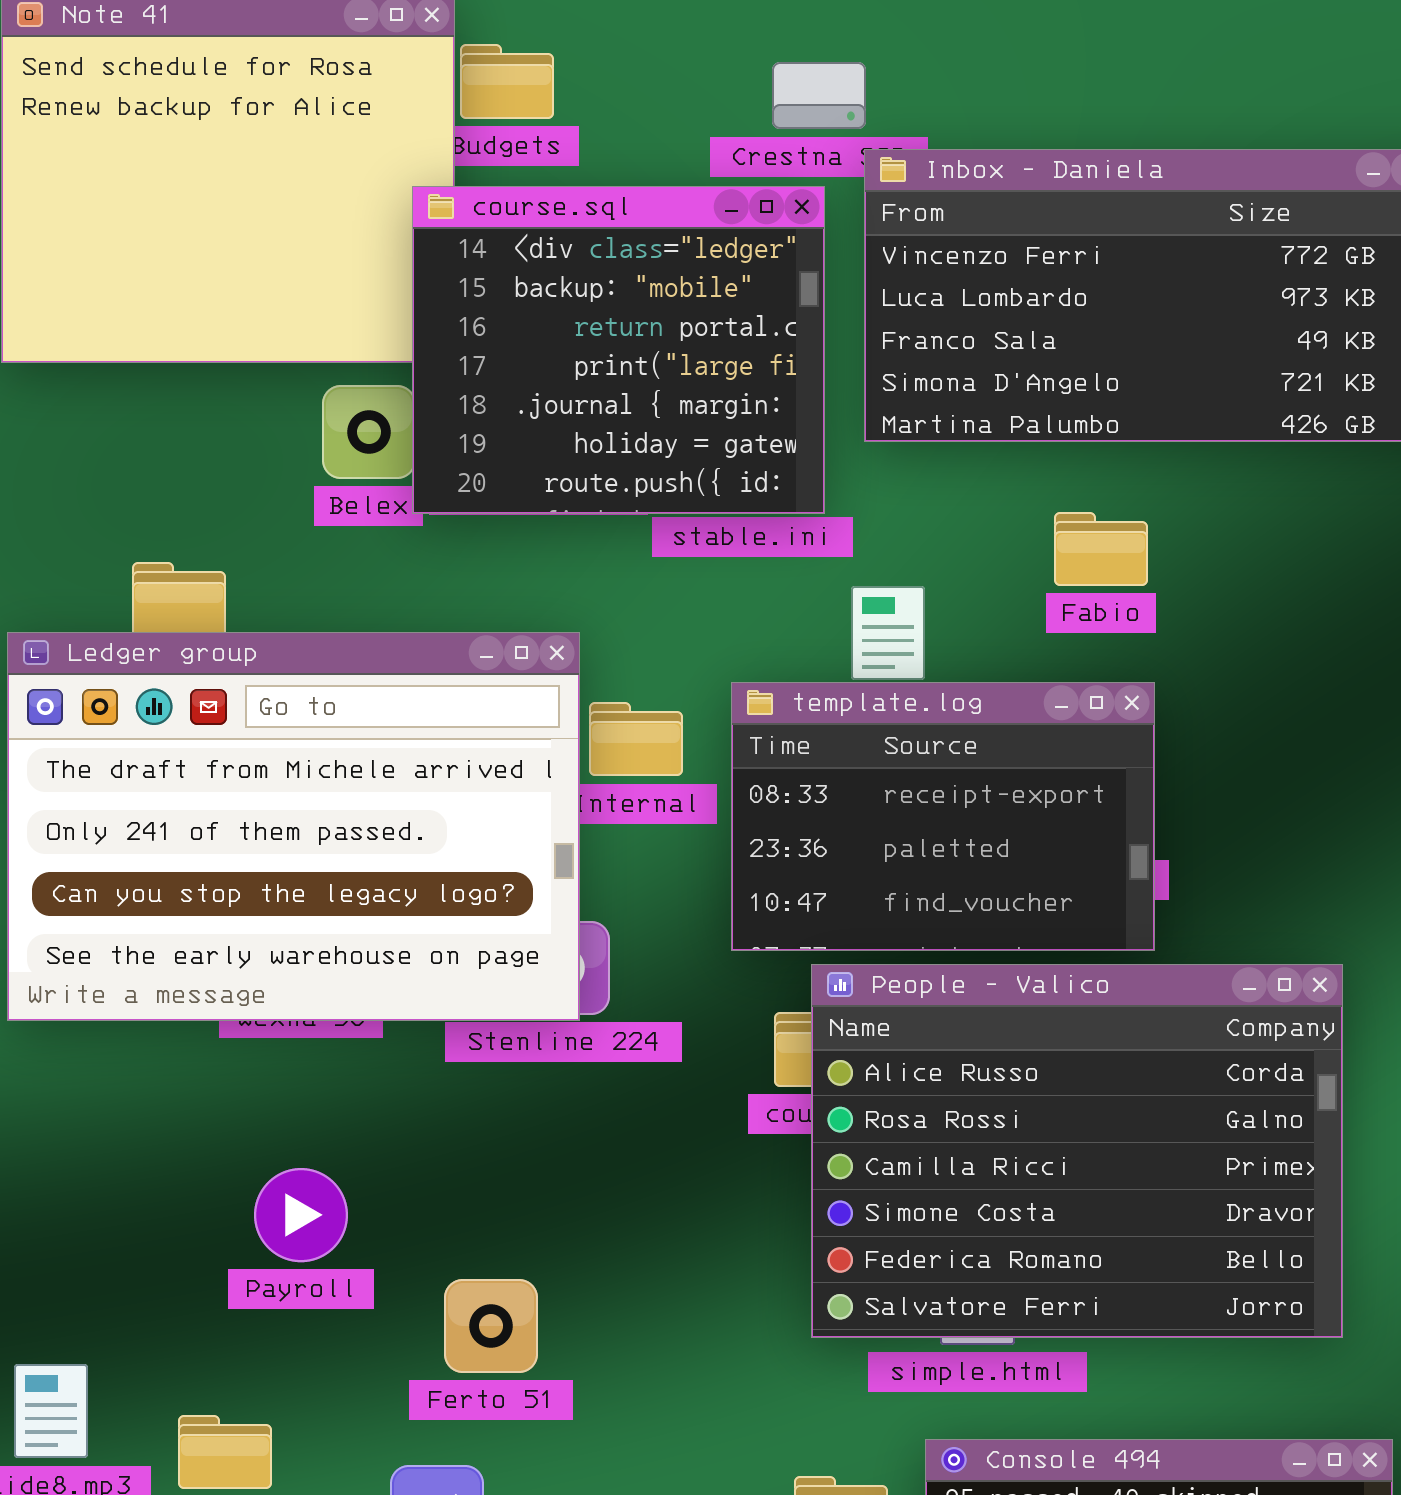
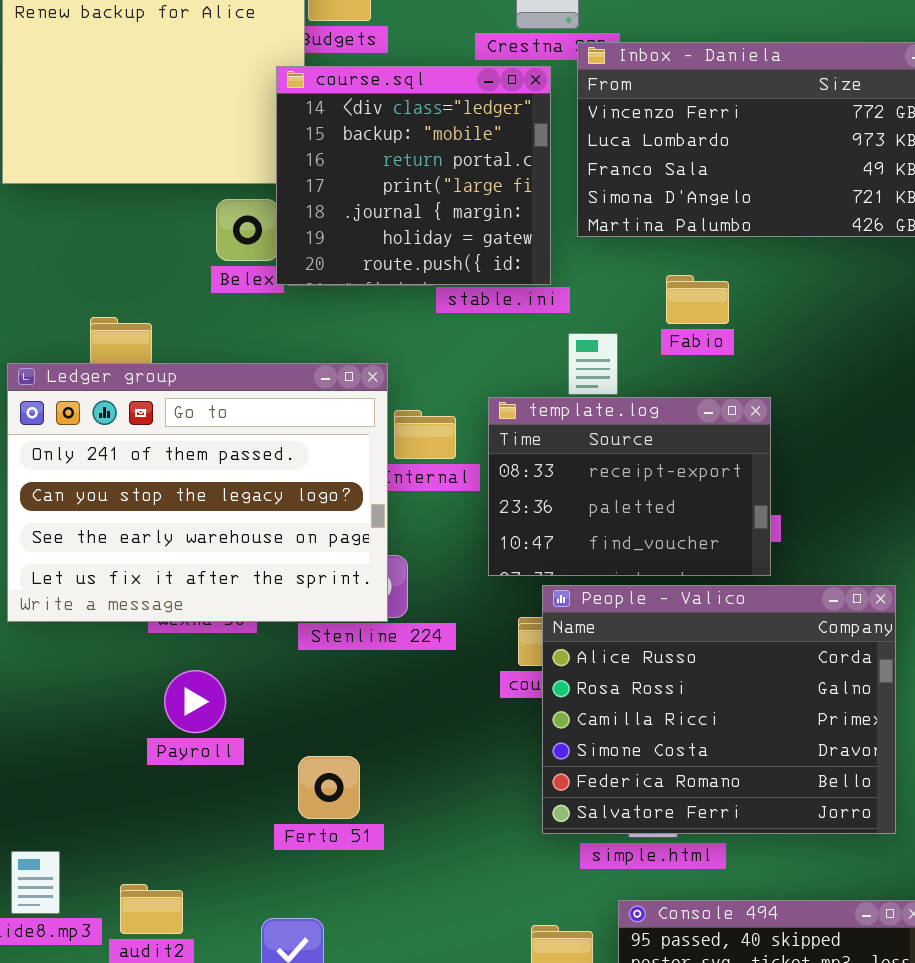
Fabio: [1054,512,1148,586] -> [666,275,729,324], moved
Ledger group: [7,632,580,1021] -> [7,363,388,622], scrolled down 1 row
Payroll: [254,1168,348,1262] -> [164,670,226,733], moved
Ferto 51: [444,1279,538,1373] -> [298,756,360,819], moved

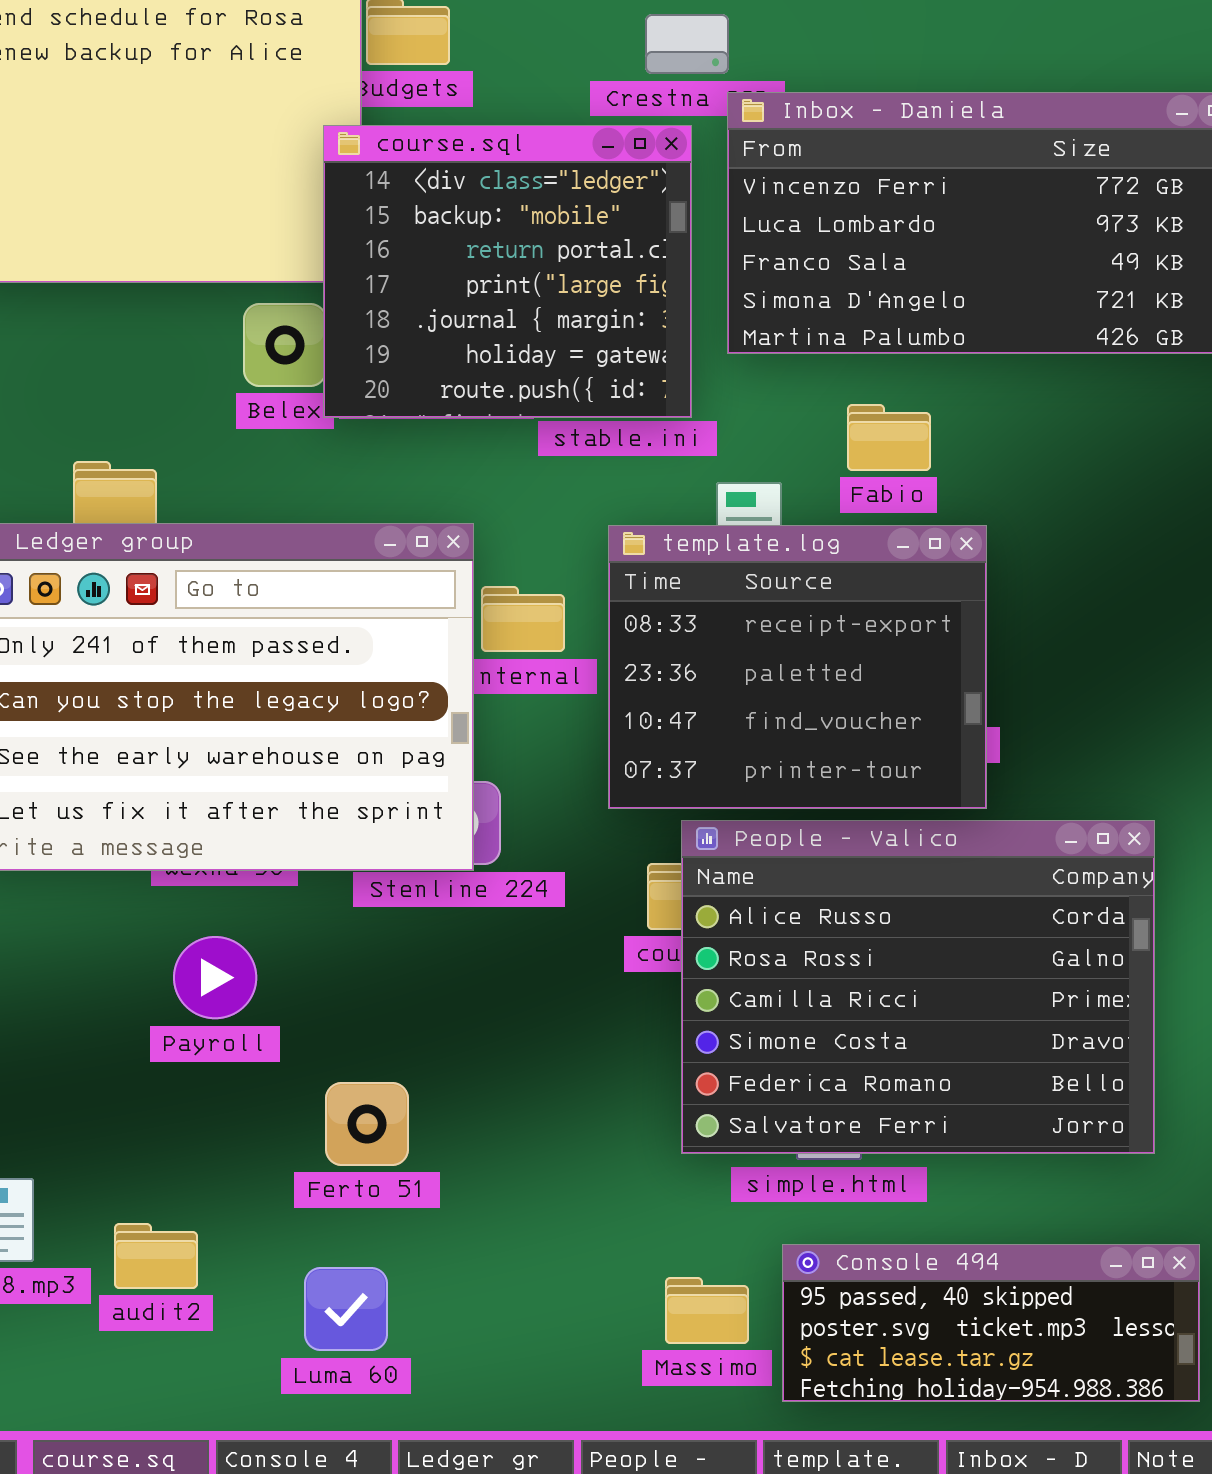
template.log: [488,397,771,576] -> [608,525,987,809], resized
Ferto 51: [298,756,360,819] -> [325,1082,409,1166], moved

